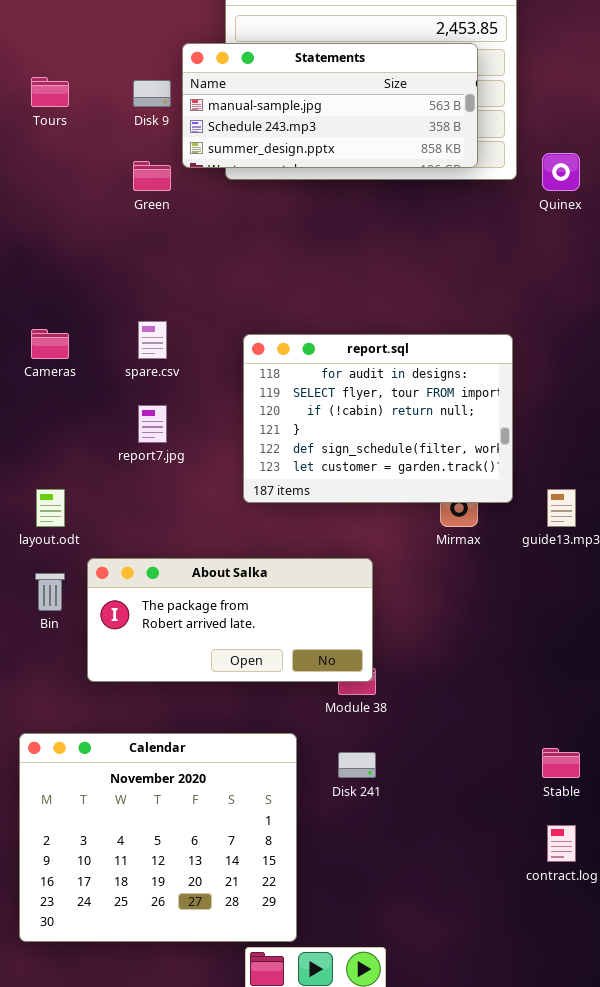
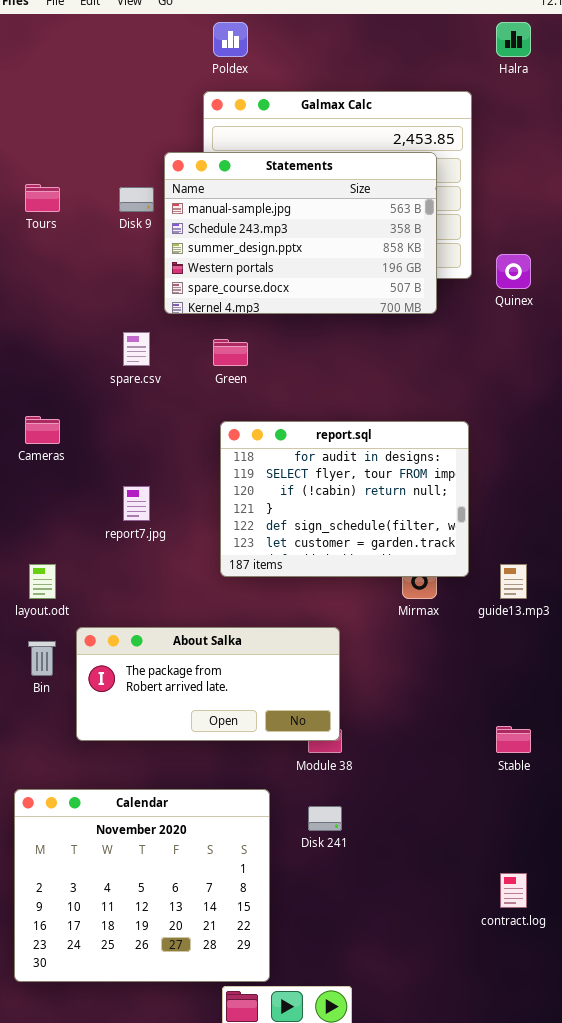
Statements: [182,43,478,168] -> [164,152,437,314], resized
Green: [133,161,171,191] -> [213,339,248,366], moved
spare.csv: [138,321,167,359] -> [123,332,150,366], moved
Stable: [542,748,580,778] -> [496,726,531,753], moved

